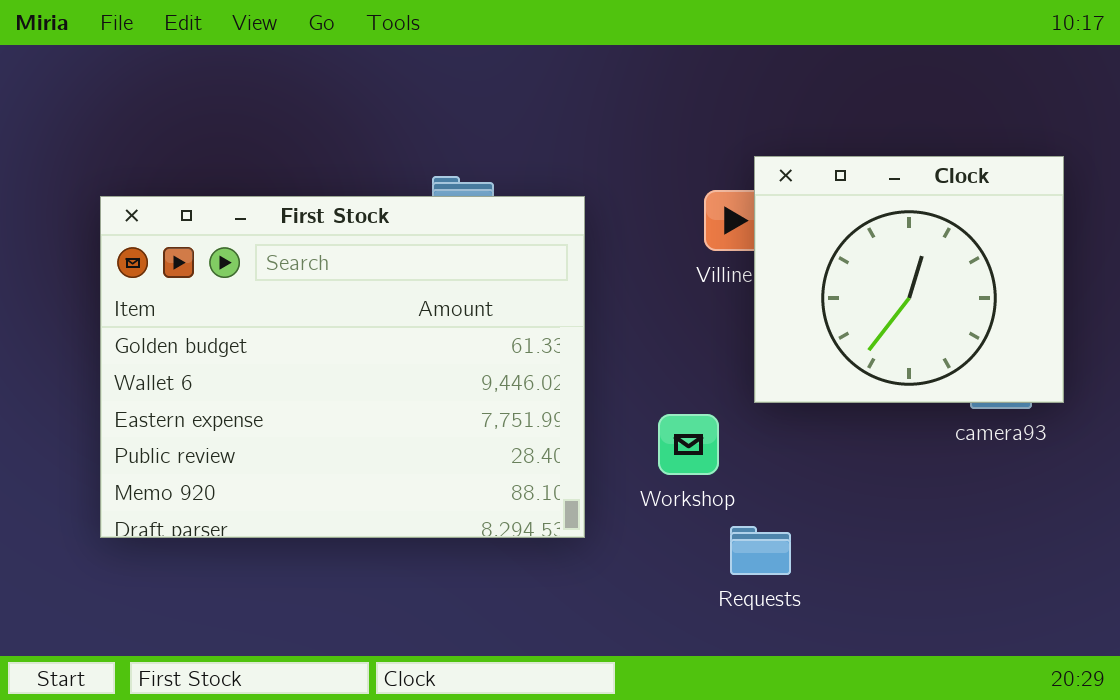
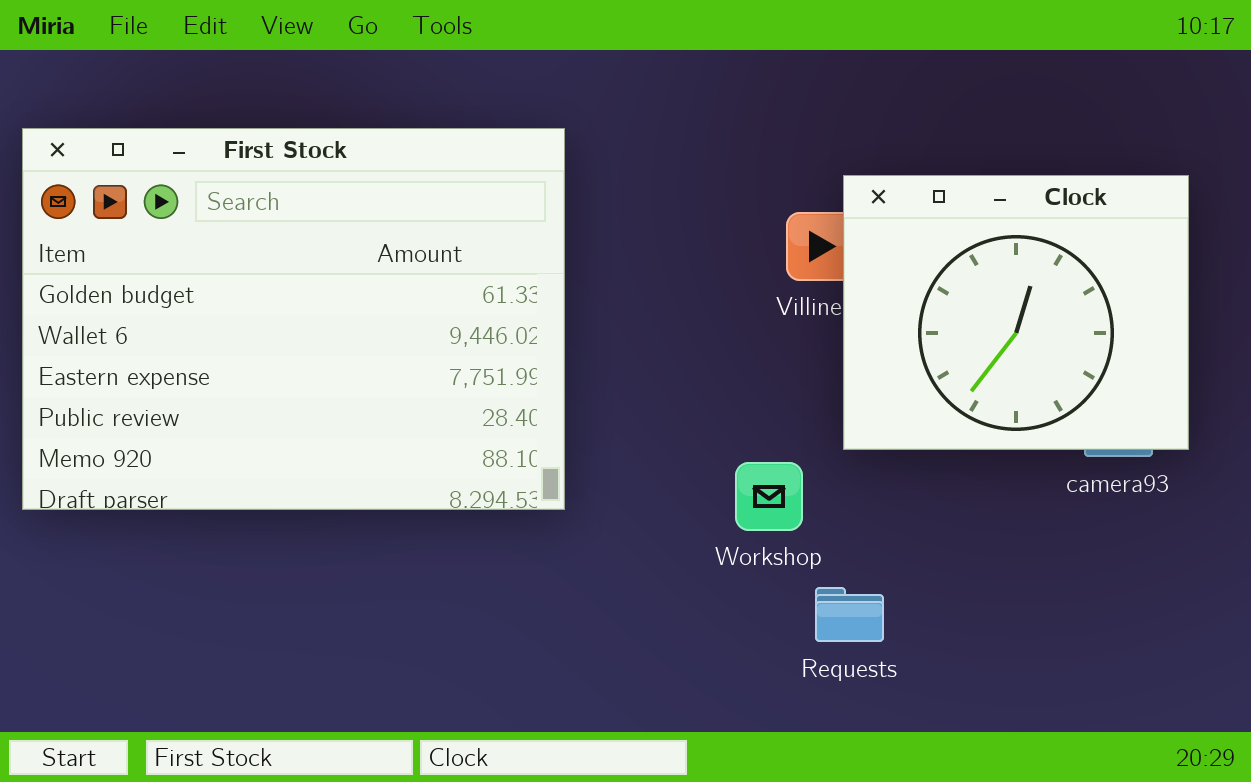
First Stock: [100,196,585,538] -> [22,128,565,510], moved

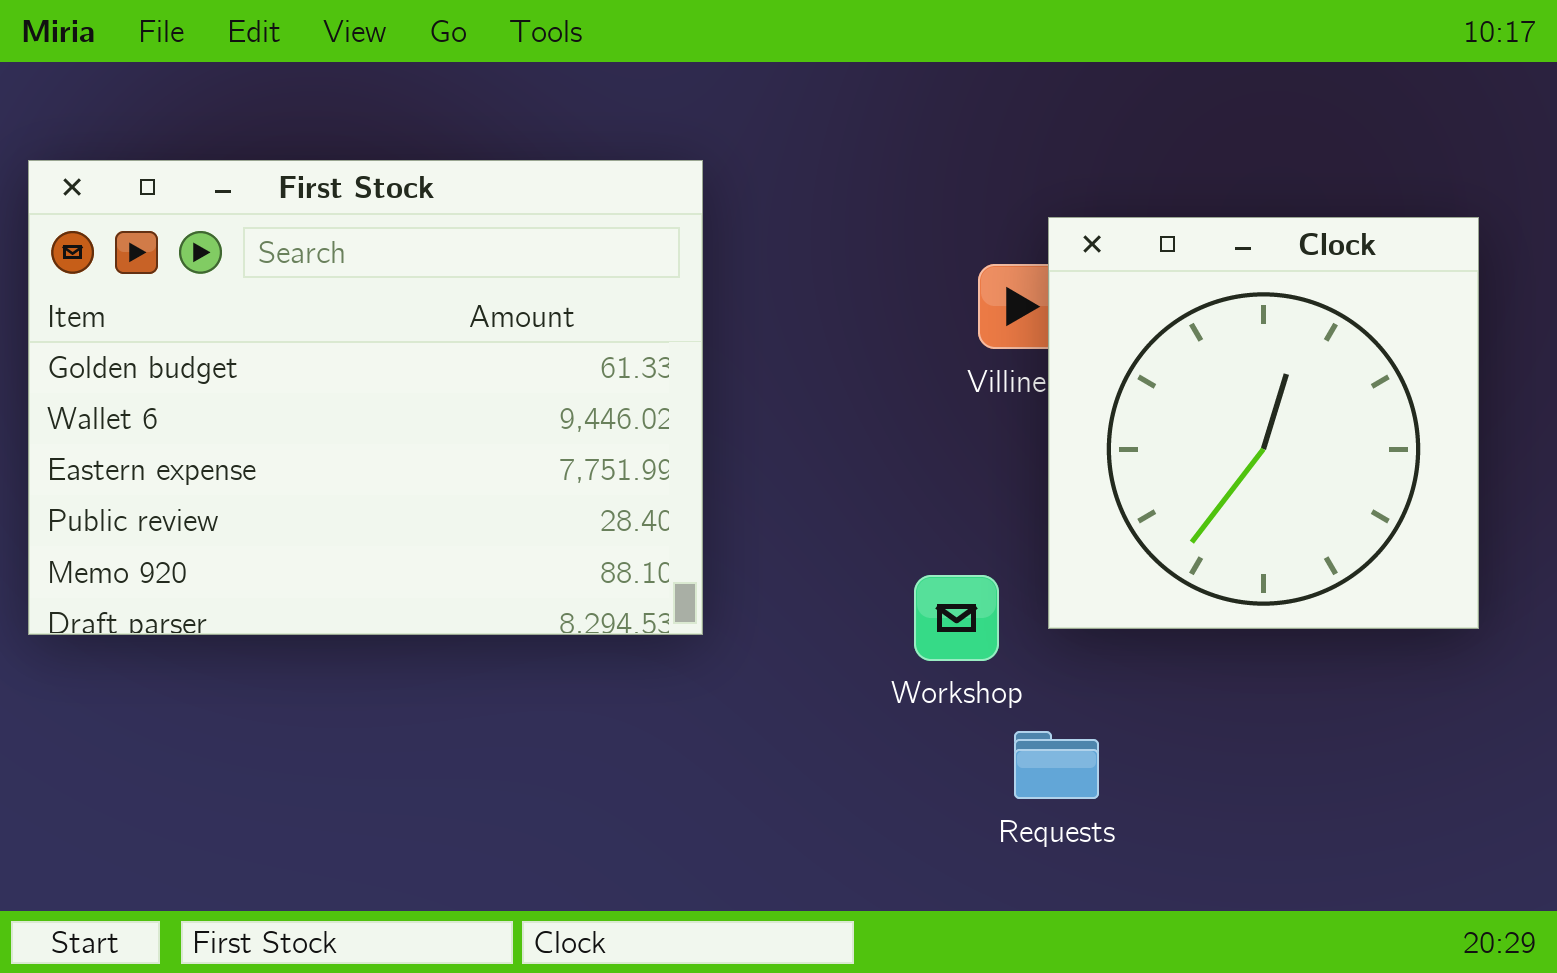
Clock: [843,175,1189,450] -> [1048,217,1479,629], resized

